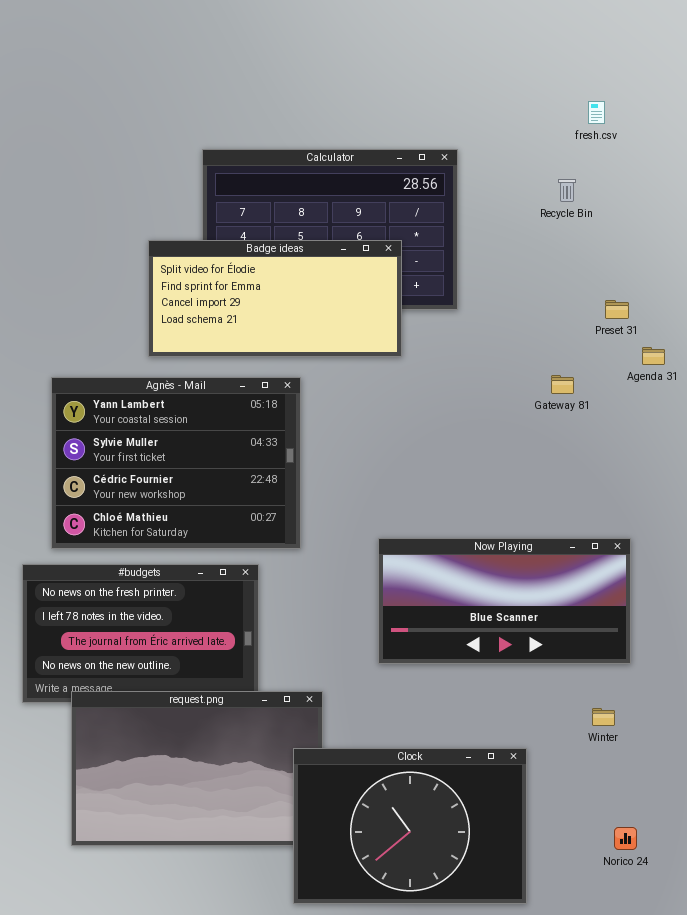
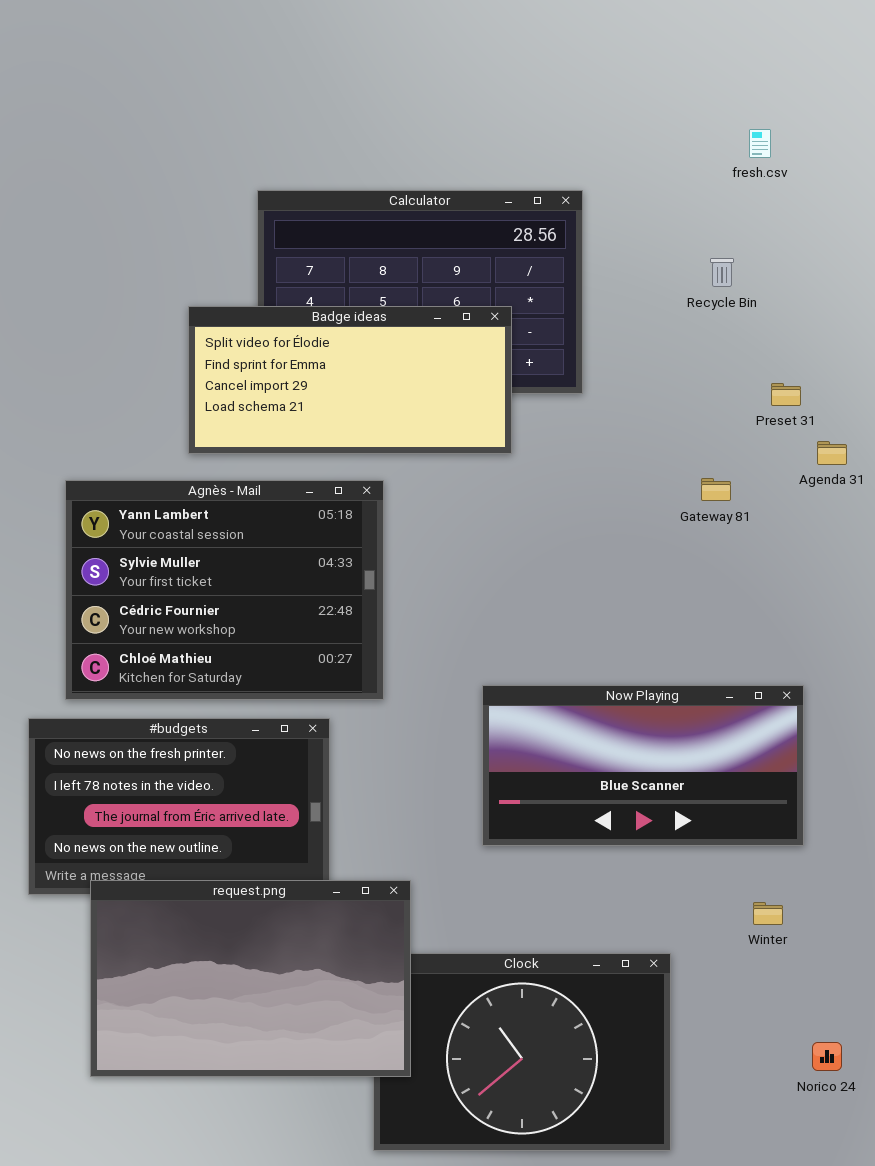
Recycle Bin: [558,179,576,202] -> [710,258,734,287], moved
request.png: [71,691,323,846] -> [90,880,411,1077], raised
Norico 24: [614,827,637,850] -> [812,1042,842,1071], moved

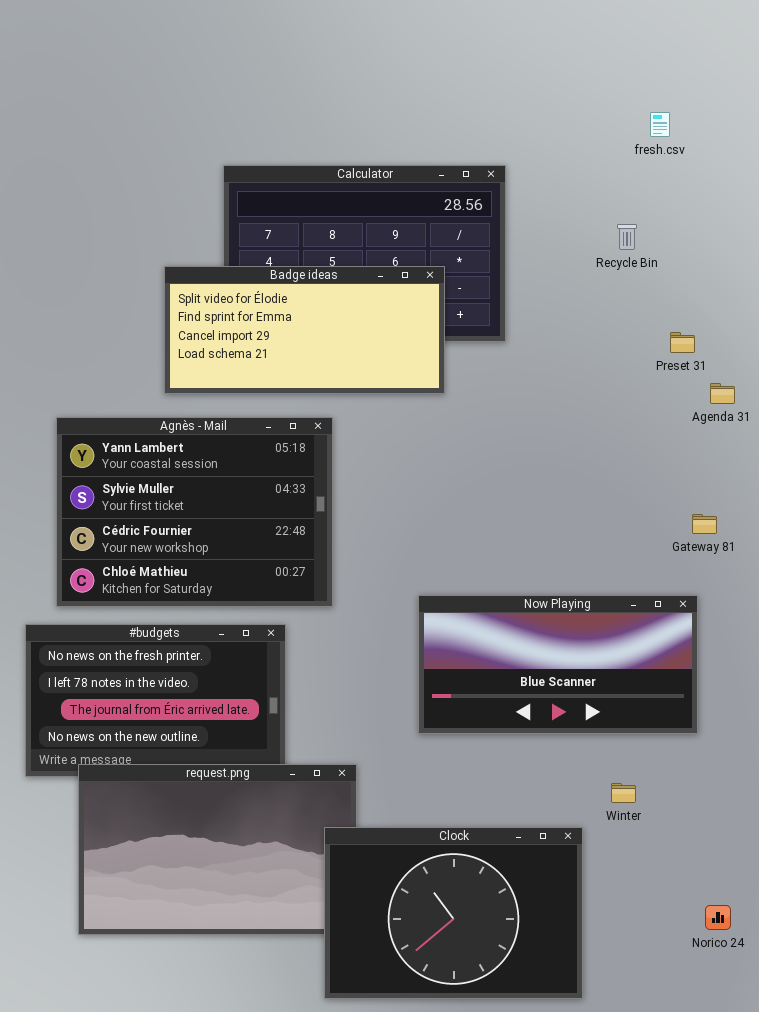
Gateway 81: [701,478,731,501] -> [692,514,717,534], moved
Winter: [753,902,783,925] -> [611,783,636,803], moved
Clock: [373,953,671,1151] -> [324,827,583,999], raised

